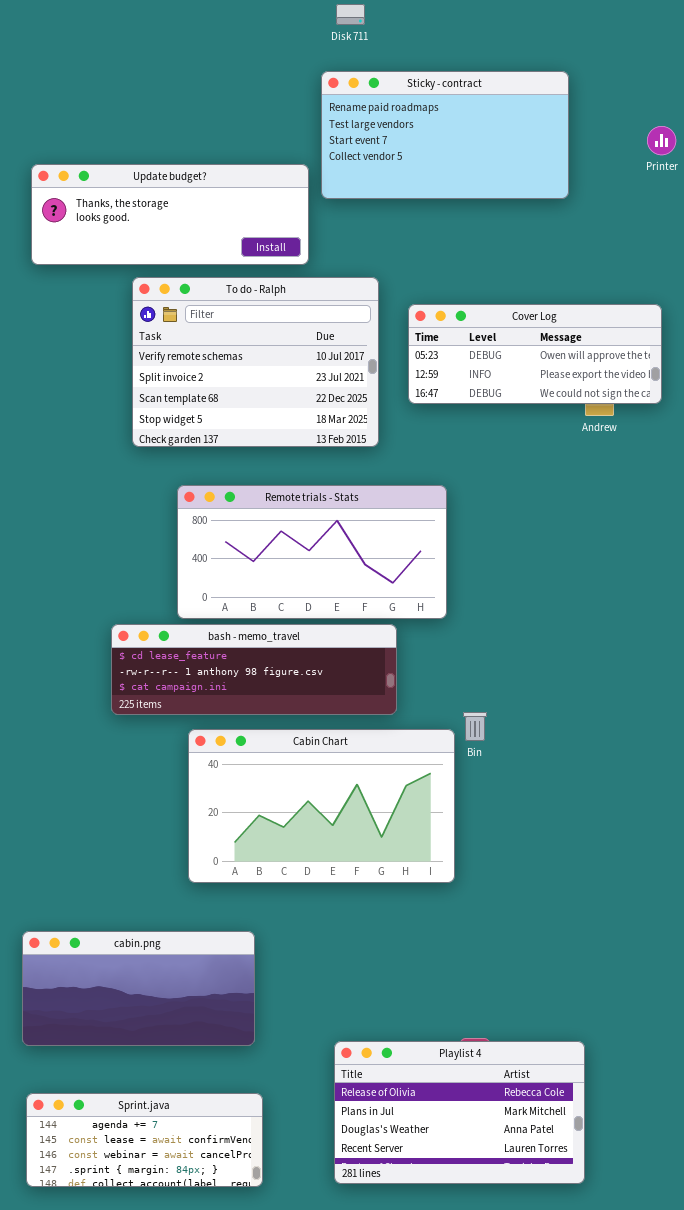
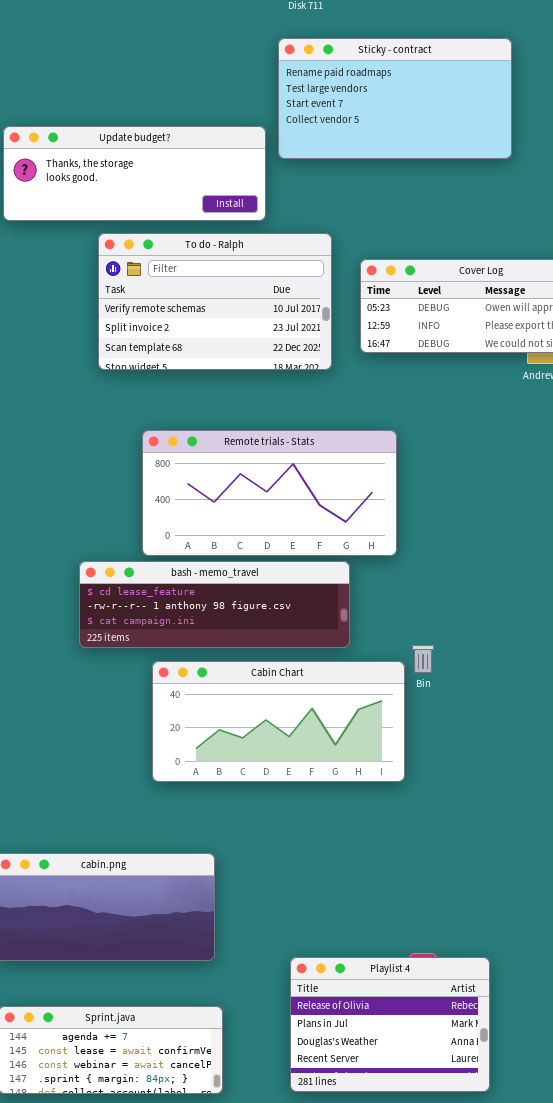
To do - Ralph: [132,277,379,447] -> [98,233,332,370], resized
Cabin Chart: [188,729,455,883] -> [152,661,405,782], resized
Playlist 4: [334,1041,585,1184] -> [290,957,490,1092], resized

